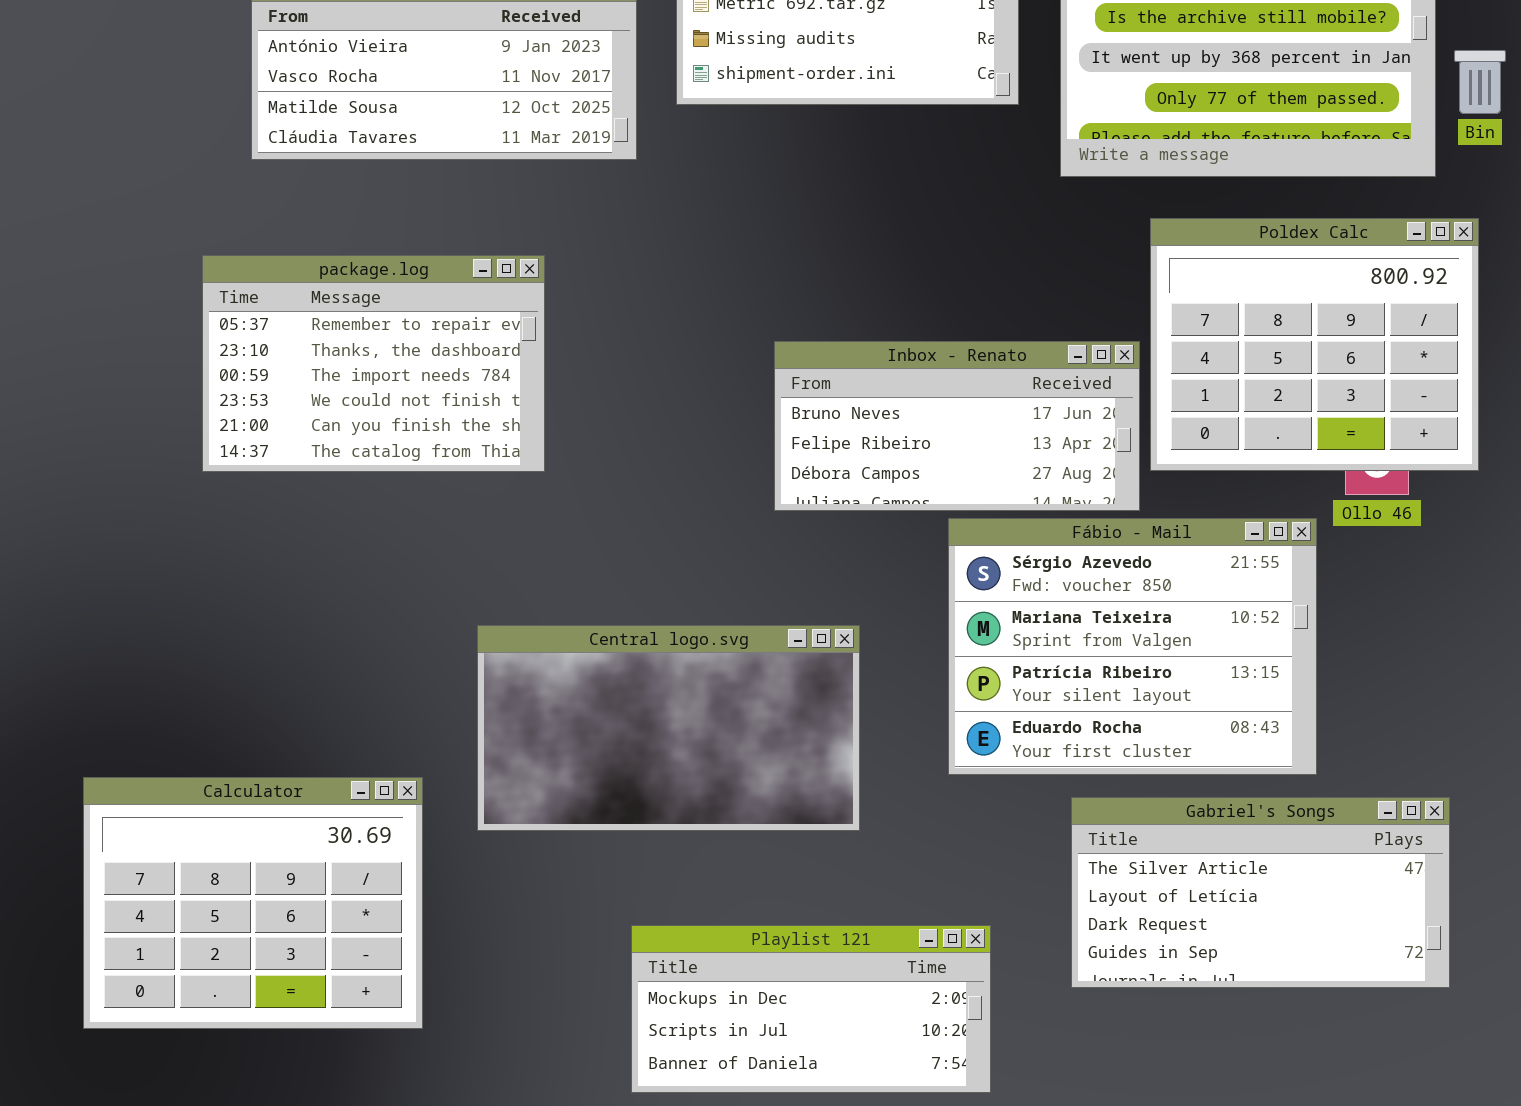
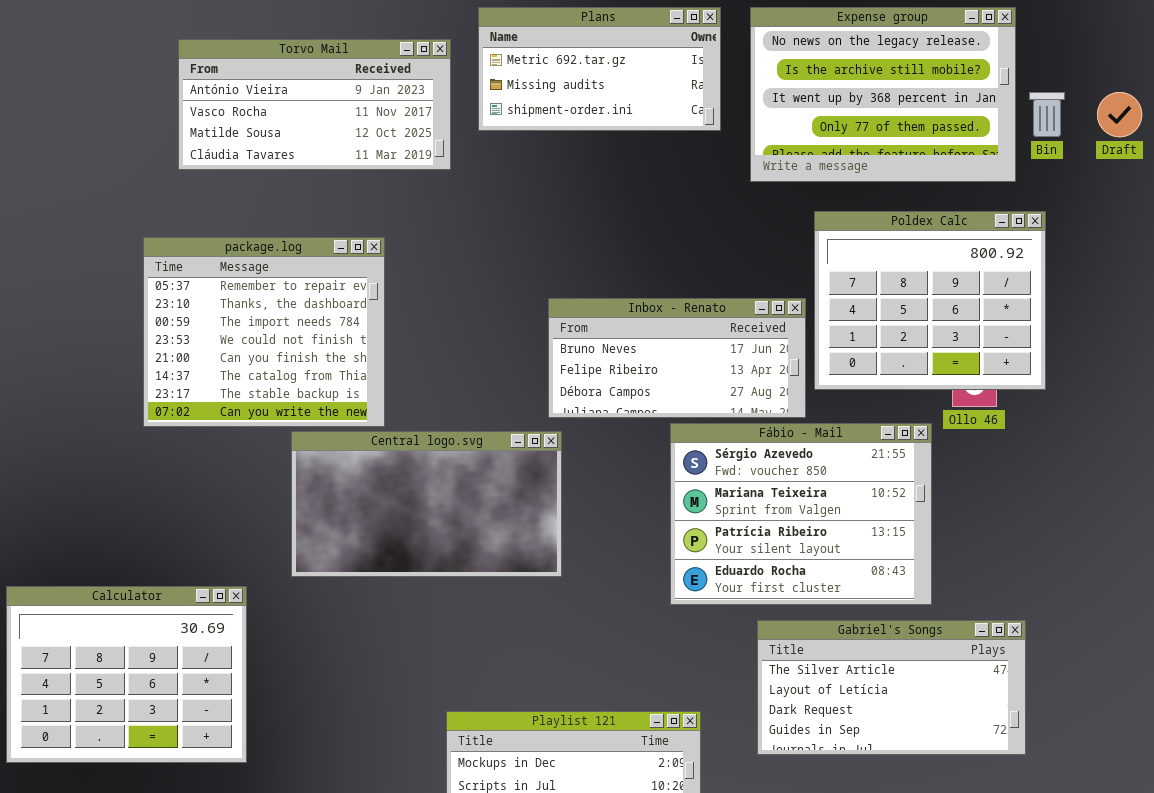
package.log: [202,255,545,472] -> [143,237,385,427], resized
Central logo.svg: [477,625,860,831] -> [291,431,562,577], moved
Calculator: [83,777,423,1029] -> [6,586,247,763], moved

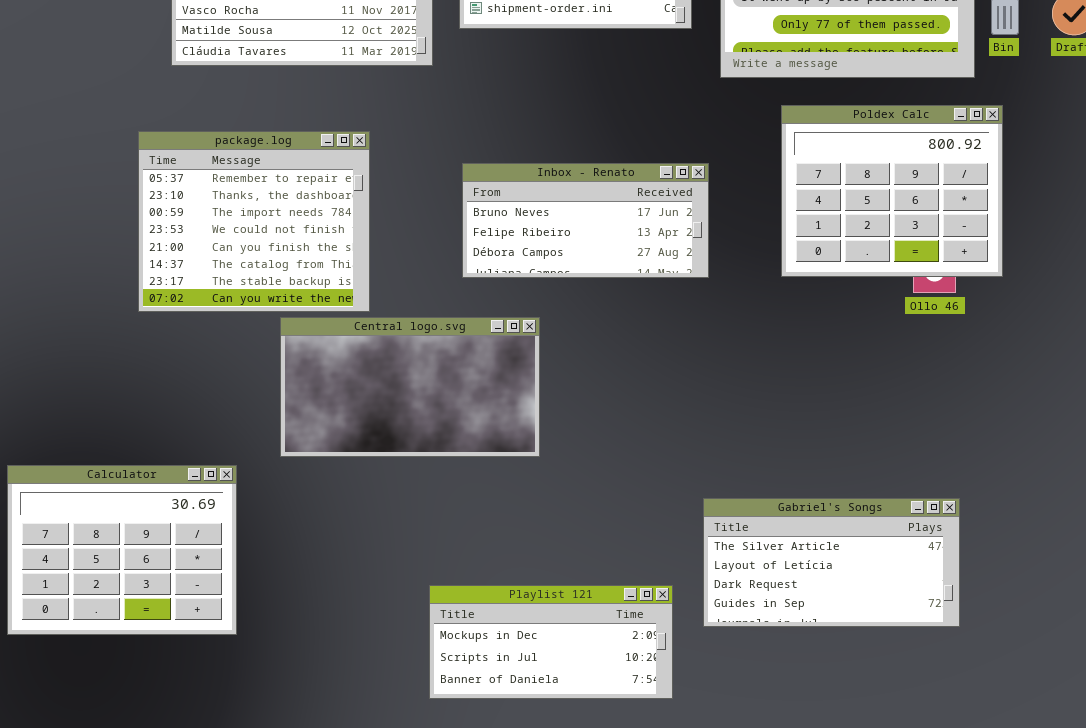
Inbox - Renato: [548,298,806,418] -> [462,163,709,278], moved
Fábio - Mail: [670,423,932,605] -> none, closed
Gabriel's Songs: [757,620,1026,755] -> [703,498,960,627], moved

